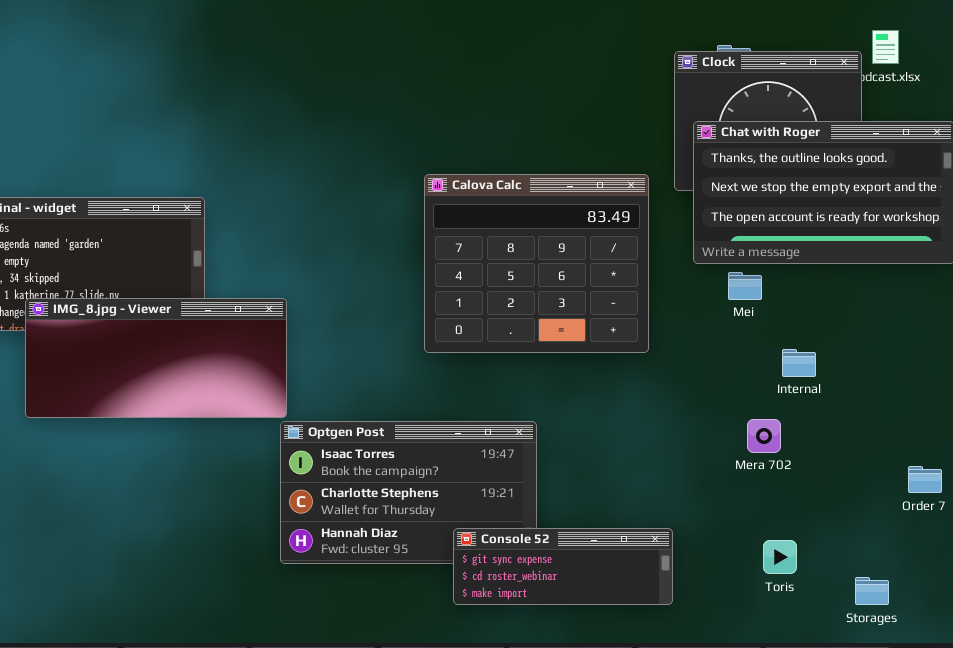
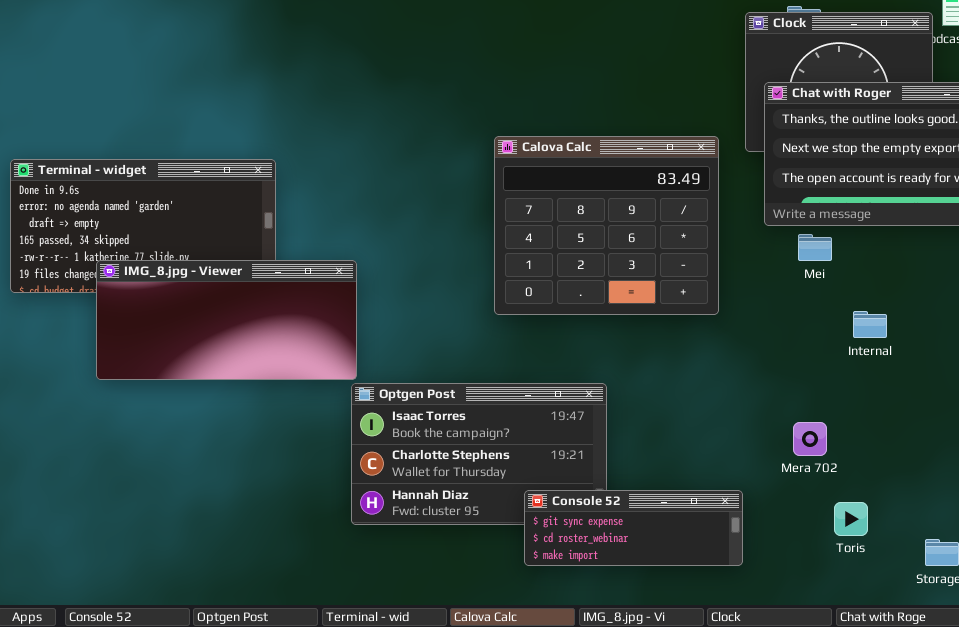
Mera 702: [747,419,781,453] -> [793,422,827,456], moved

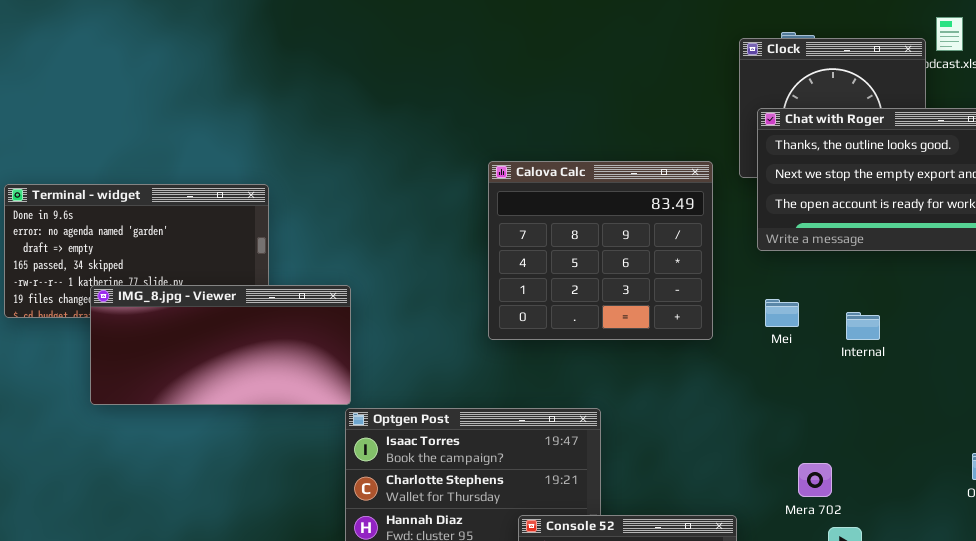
Mei: [798,234,832,261] -> [765,299,799,327], moved
Internal: [853,311,887,338] -> [846,312,880,340], moved
Mera 702: [793,422,827,456] -> [798,463,832,497], moved

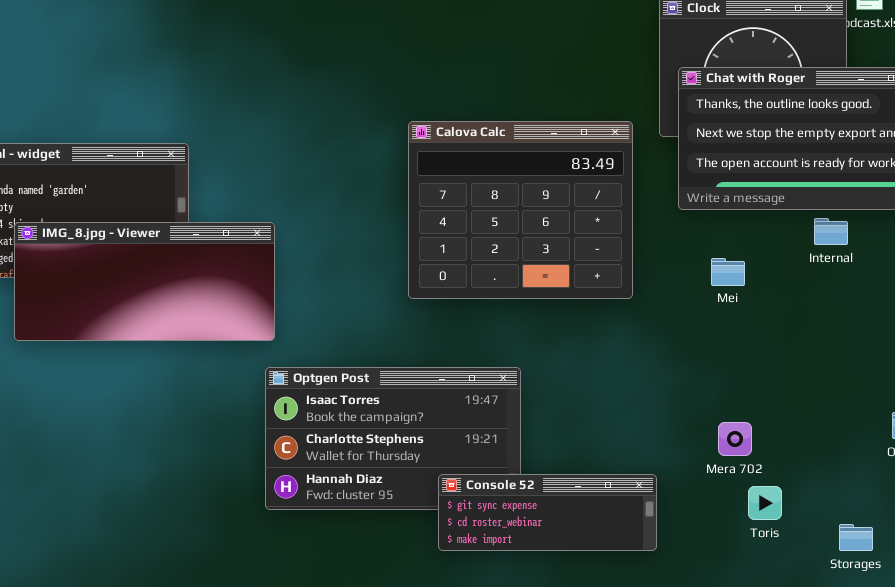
IMG_8.jpg - Viewer: [90,285,351,405] -> [14,222,275,341], moved
Mei: [765,299,799,327] -> [711,258,745,286], moved
Internal: [846,312,880,340] -> [814,218,848,245], moved

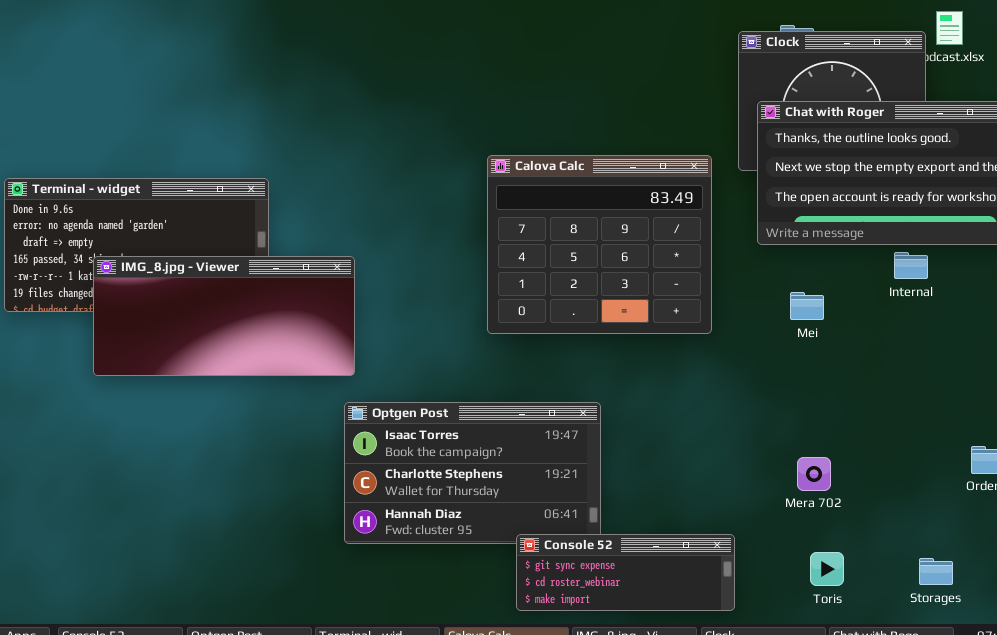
Console 52: [438,474,657,551] -> [516,534,735,611], moved
Toris: [748,486,782,520] -> [810,552,844,586], moved

